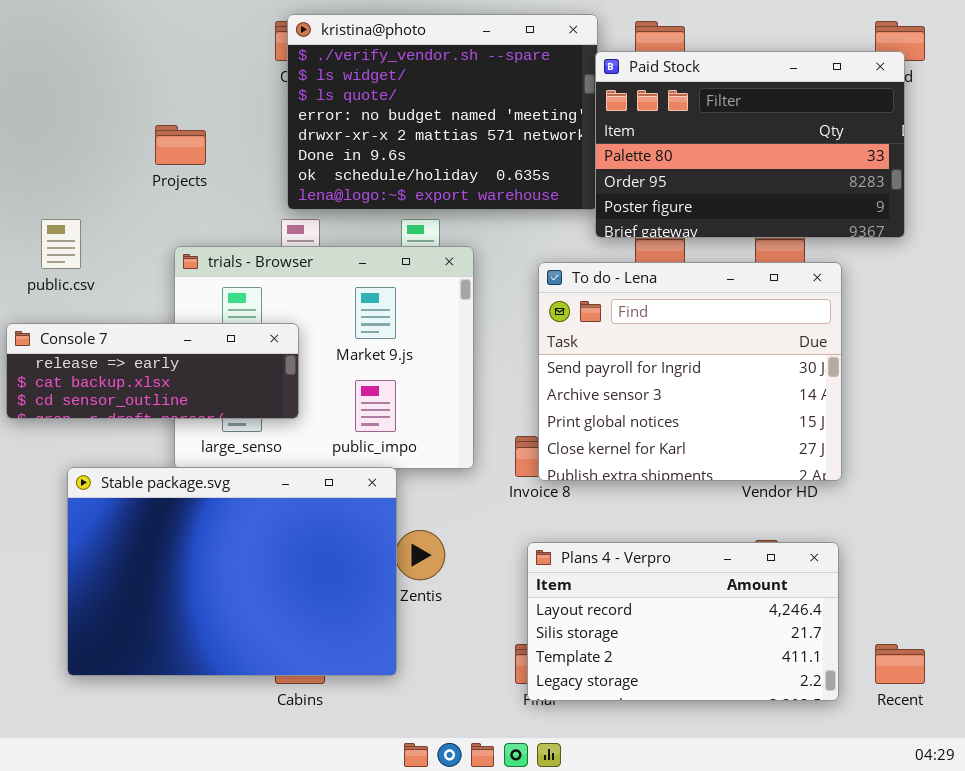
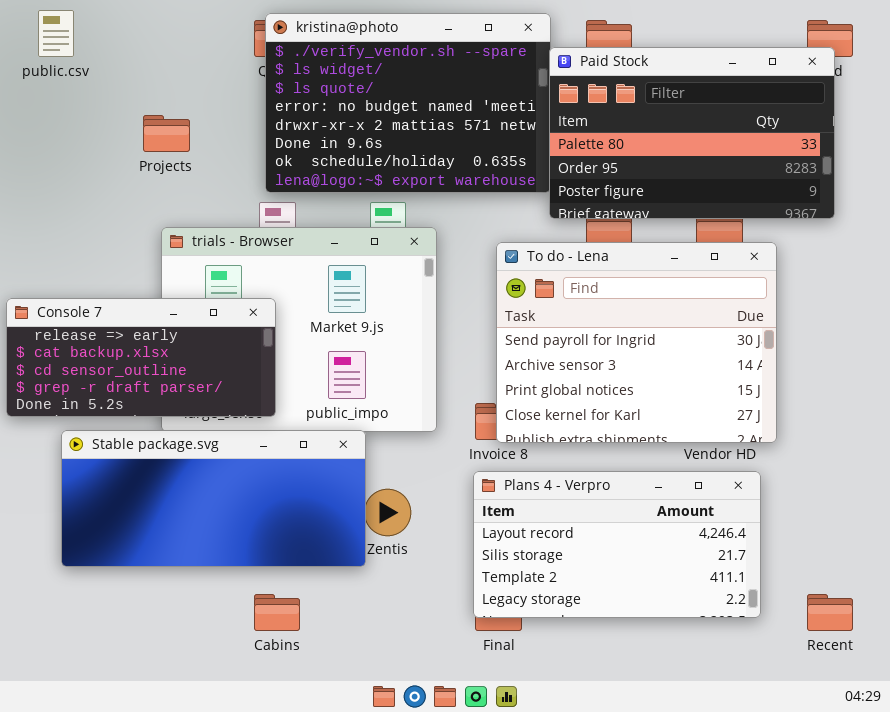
public.csv: [41,219,81,269] -> [38,10,74,57], moved
Console 7: [6,323,299,419] -> [6,298,276,417], resized
Stable package.svg: [67,467,397,676] -> [61,430,366,567], resized
Plans 4 - Verpro: [527,542,839,701] -> [473,471,761,618], moved

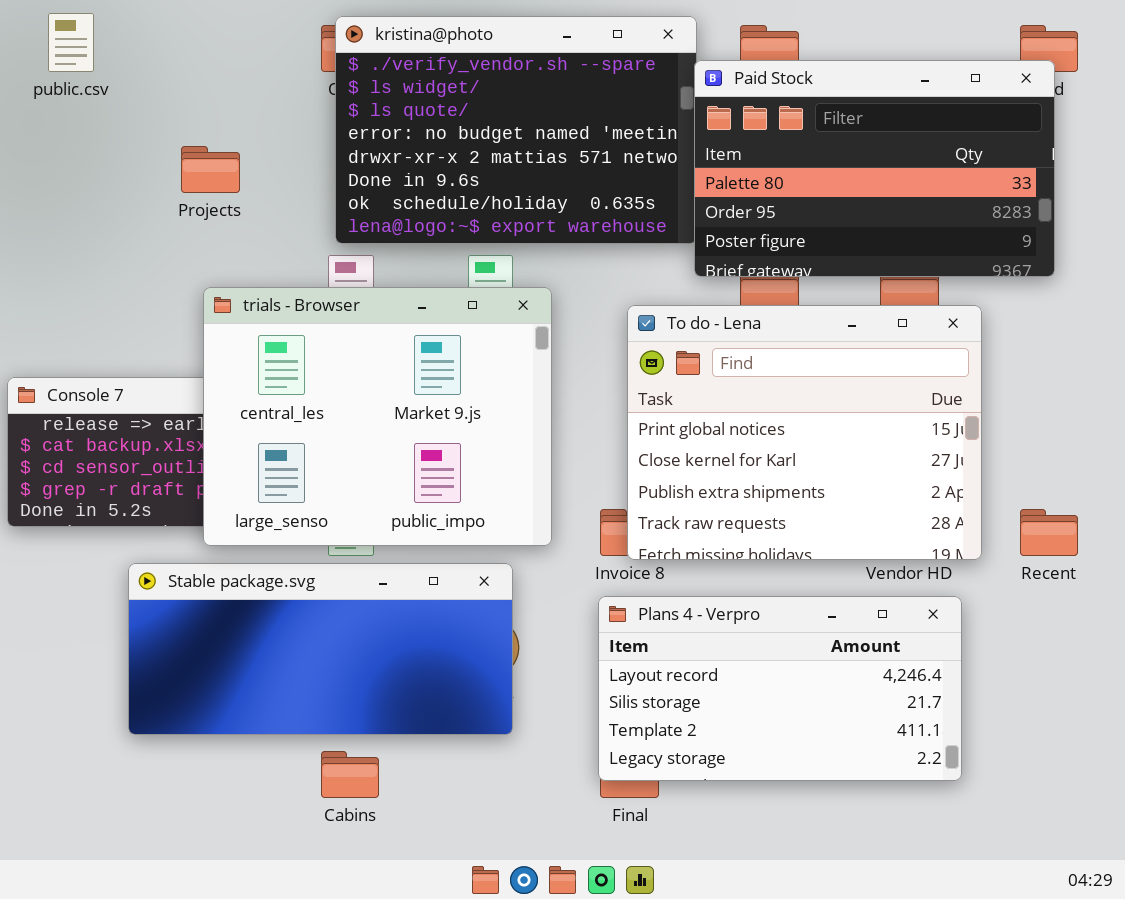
trials - Browser: [161,227,437,432] -> [203,287,552,546], raised
To do - Lena: [496,242,777,443] -> [627,305,982,560], scrolled down 2 rows
Stable package.svg: [61,430,366,567] -> [128,563,513,735], moved
Recent: [807,594,853,631] -> [1020,509,1078,556], moved

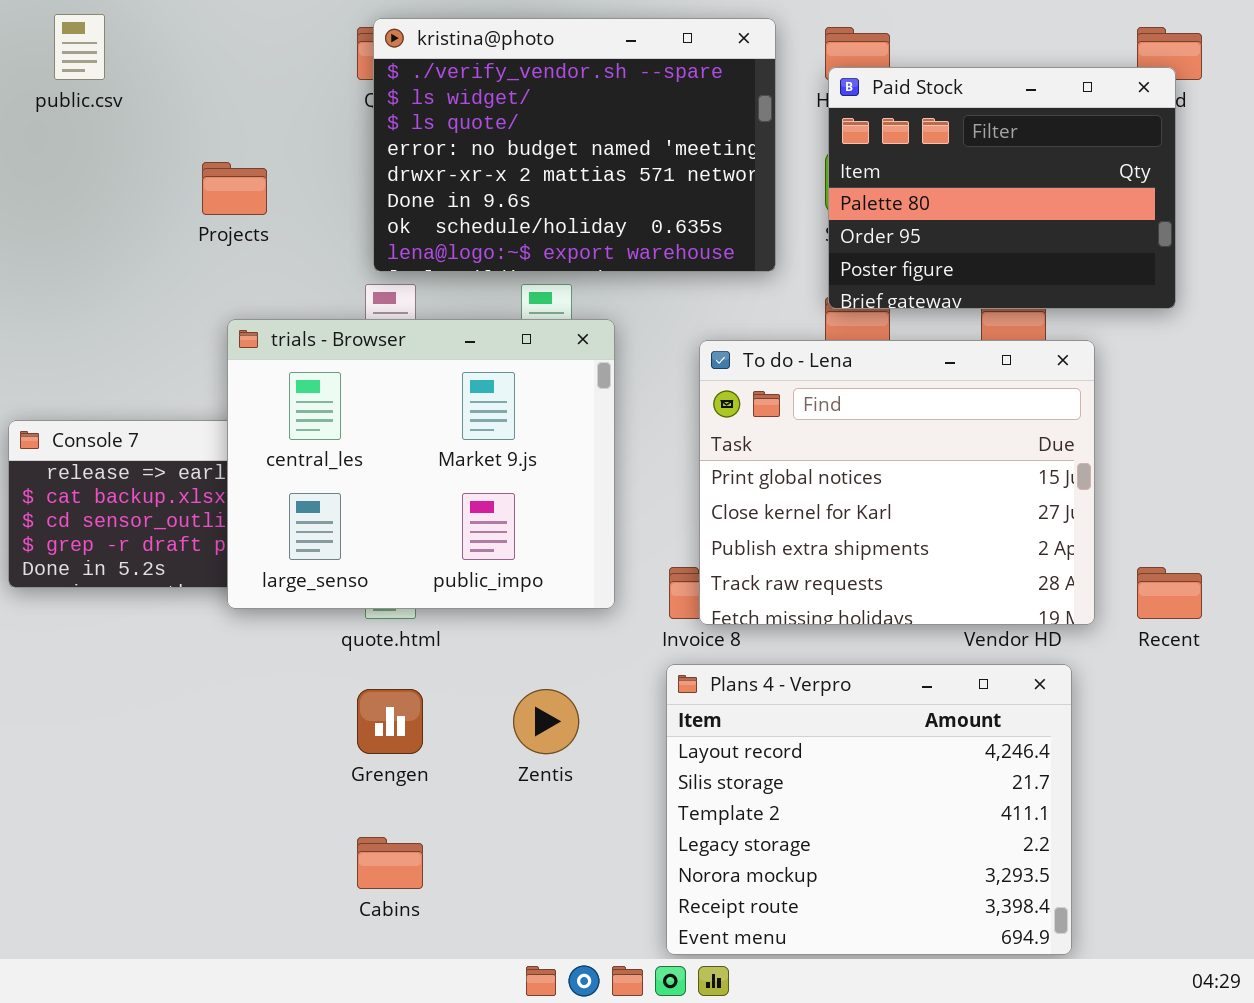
Paid Stock: [694,60,1055,277] -> [828,67,1176,309], resized
Stable package.svg: [128,563,513,735] -> none, closed
Plans 4 - Verpro: [598,596,962,781] -> [666,664,1072,955], resized

